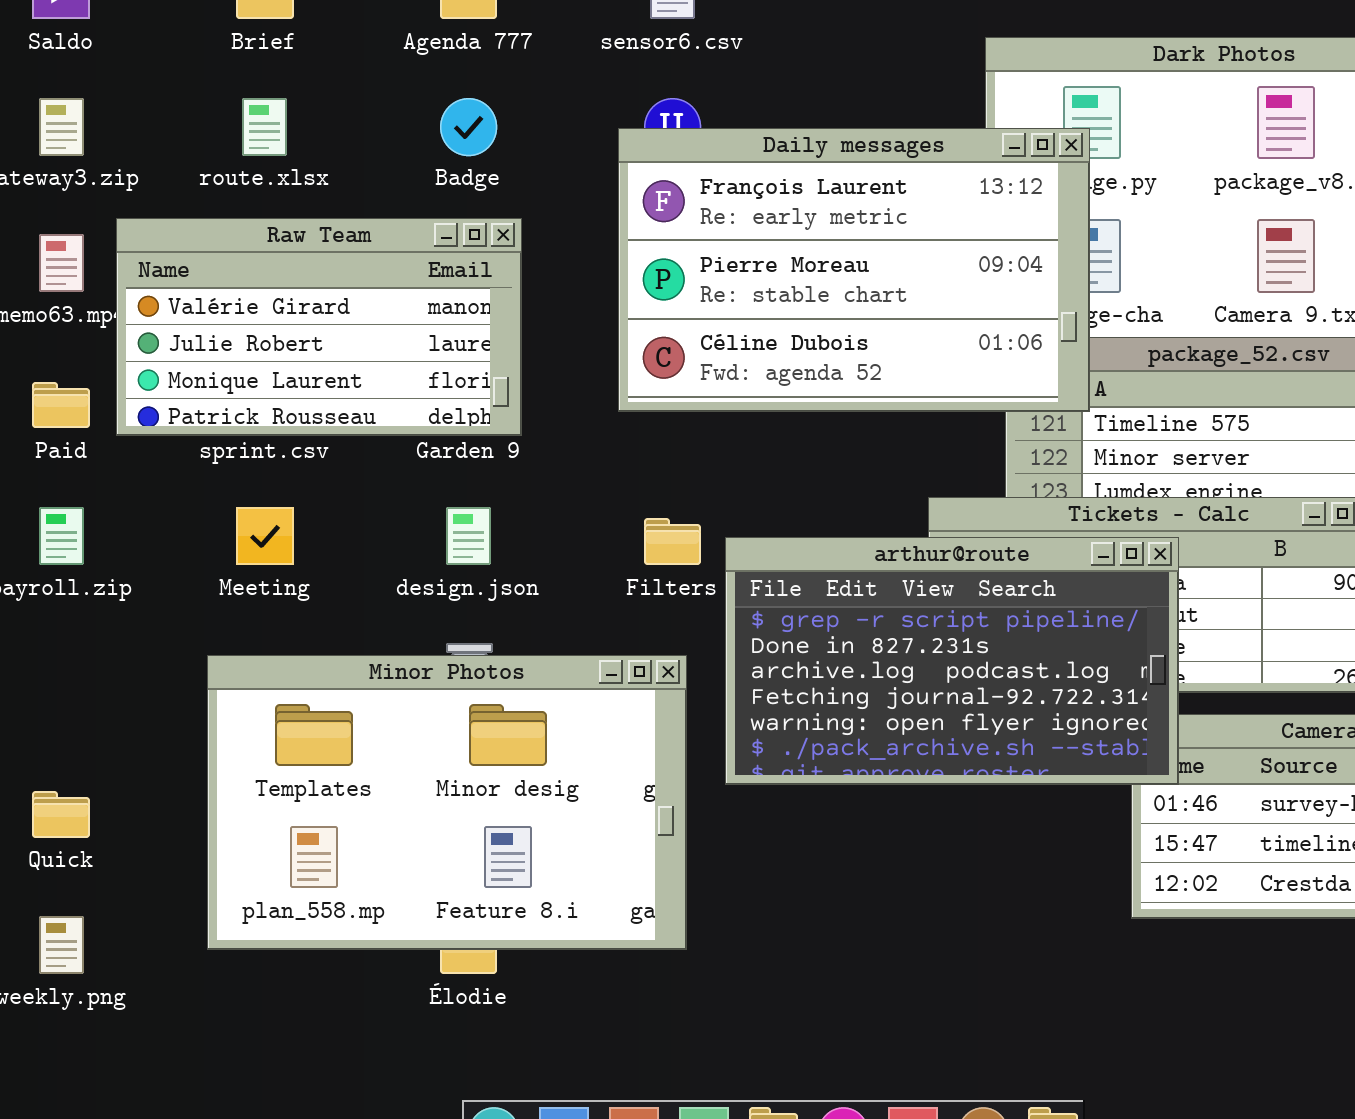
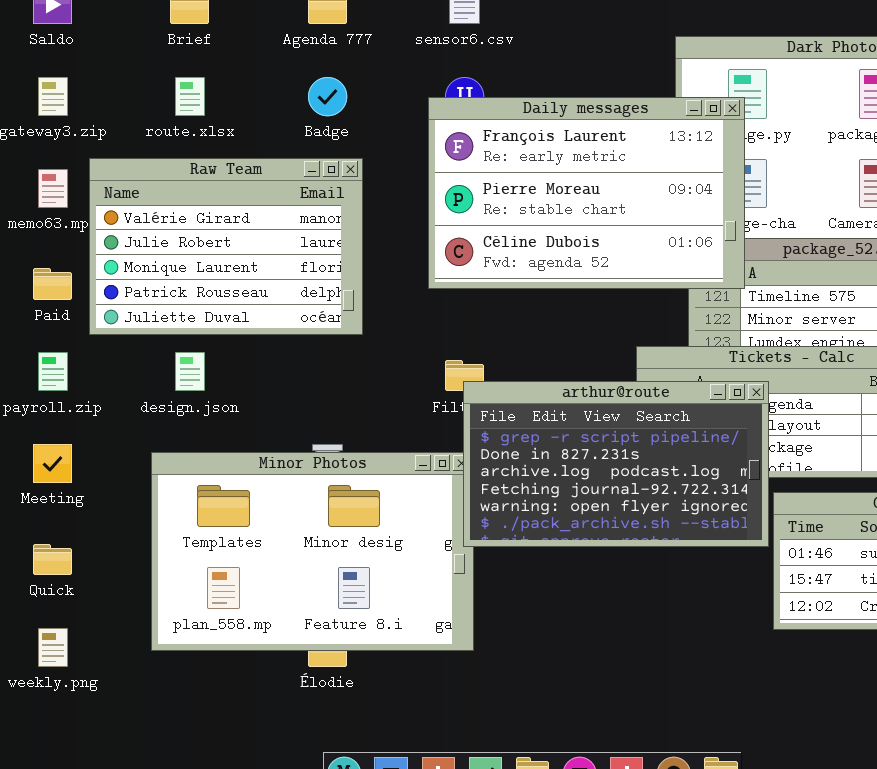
Raw Team: [116,218,522,436] -> [89,158,363,335], resized
Meeting: [236,507,294,565] -> [33,444,72,483], moved
design.json: [446,507,491,565] -> [175,352,205,391], moved
arthur@route: [725,537,1179,785] -> [463,381,769,547], moved

